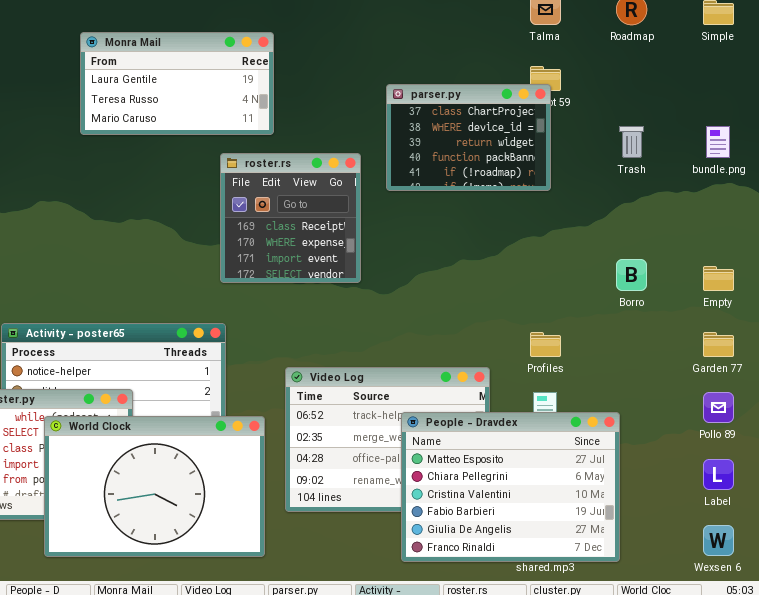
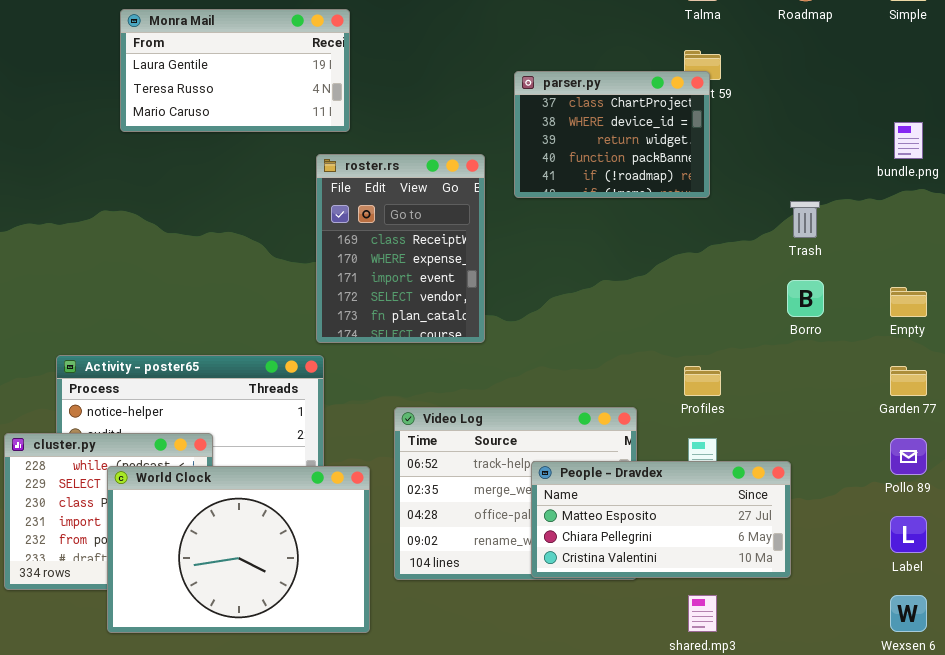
Monra Mail: [80,32,274,135] -> [120,9,350,132], moved
Trash: [619,126,644,158] -> [790,201,820,238], moved
roster.rs: [220,153,361,283] -> [316,154,485,343], resized
People - Dravdex: [401,412,620,562] -> [531,461,791,578], resized

